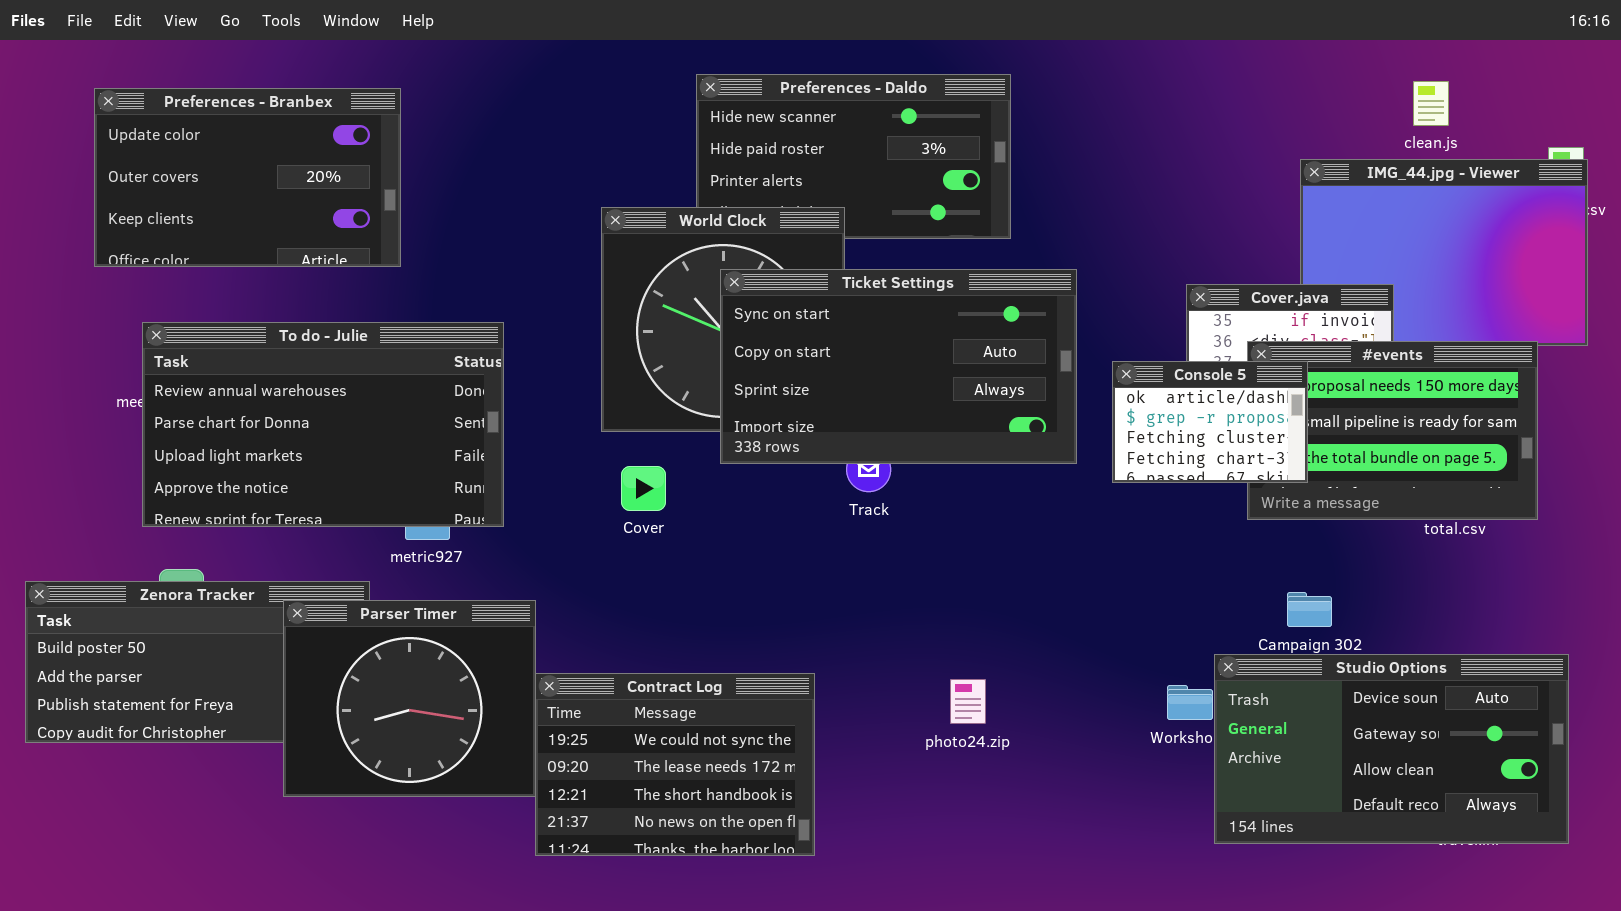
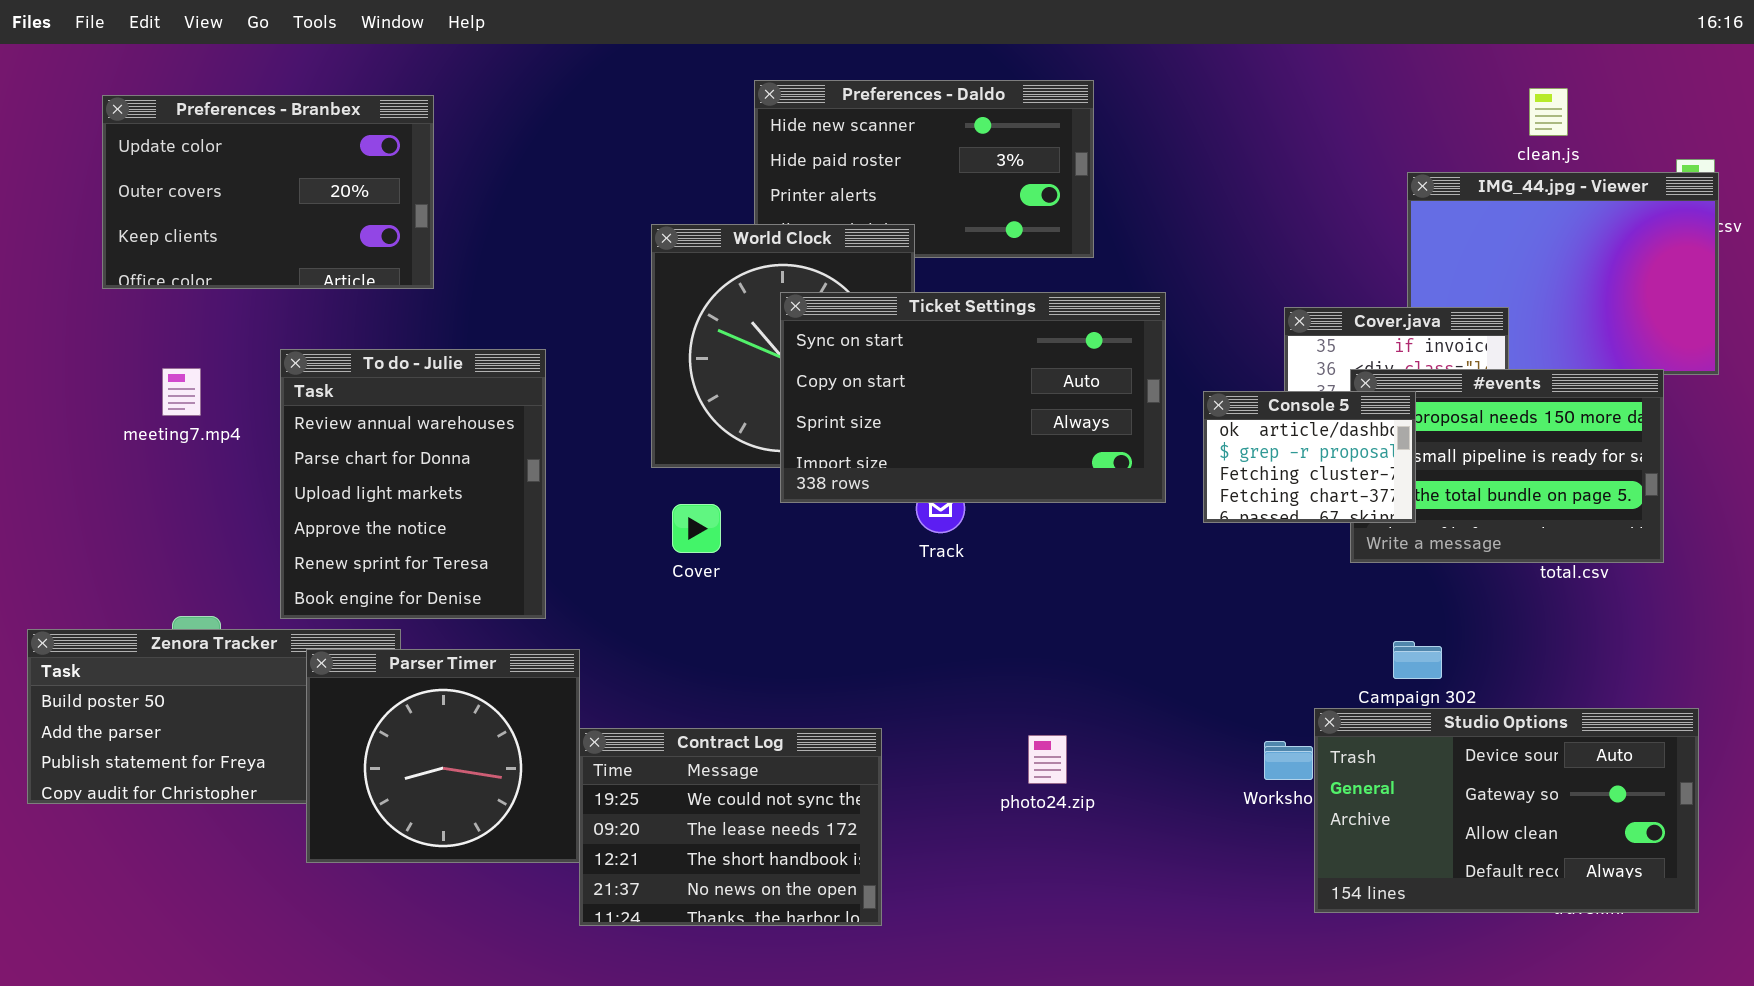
To do - Julie: [142,322,504,527] -> [280,349,546,619], resized

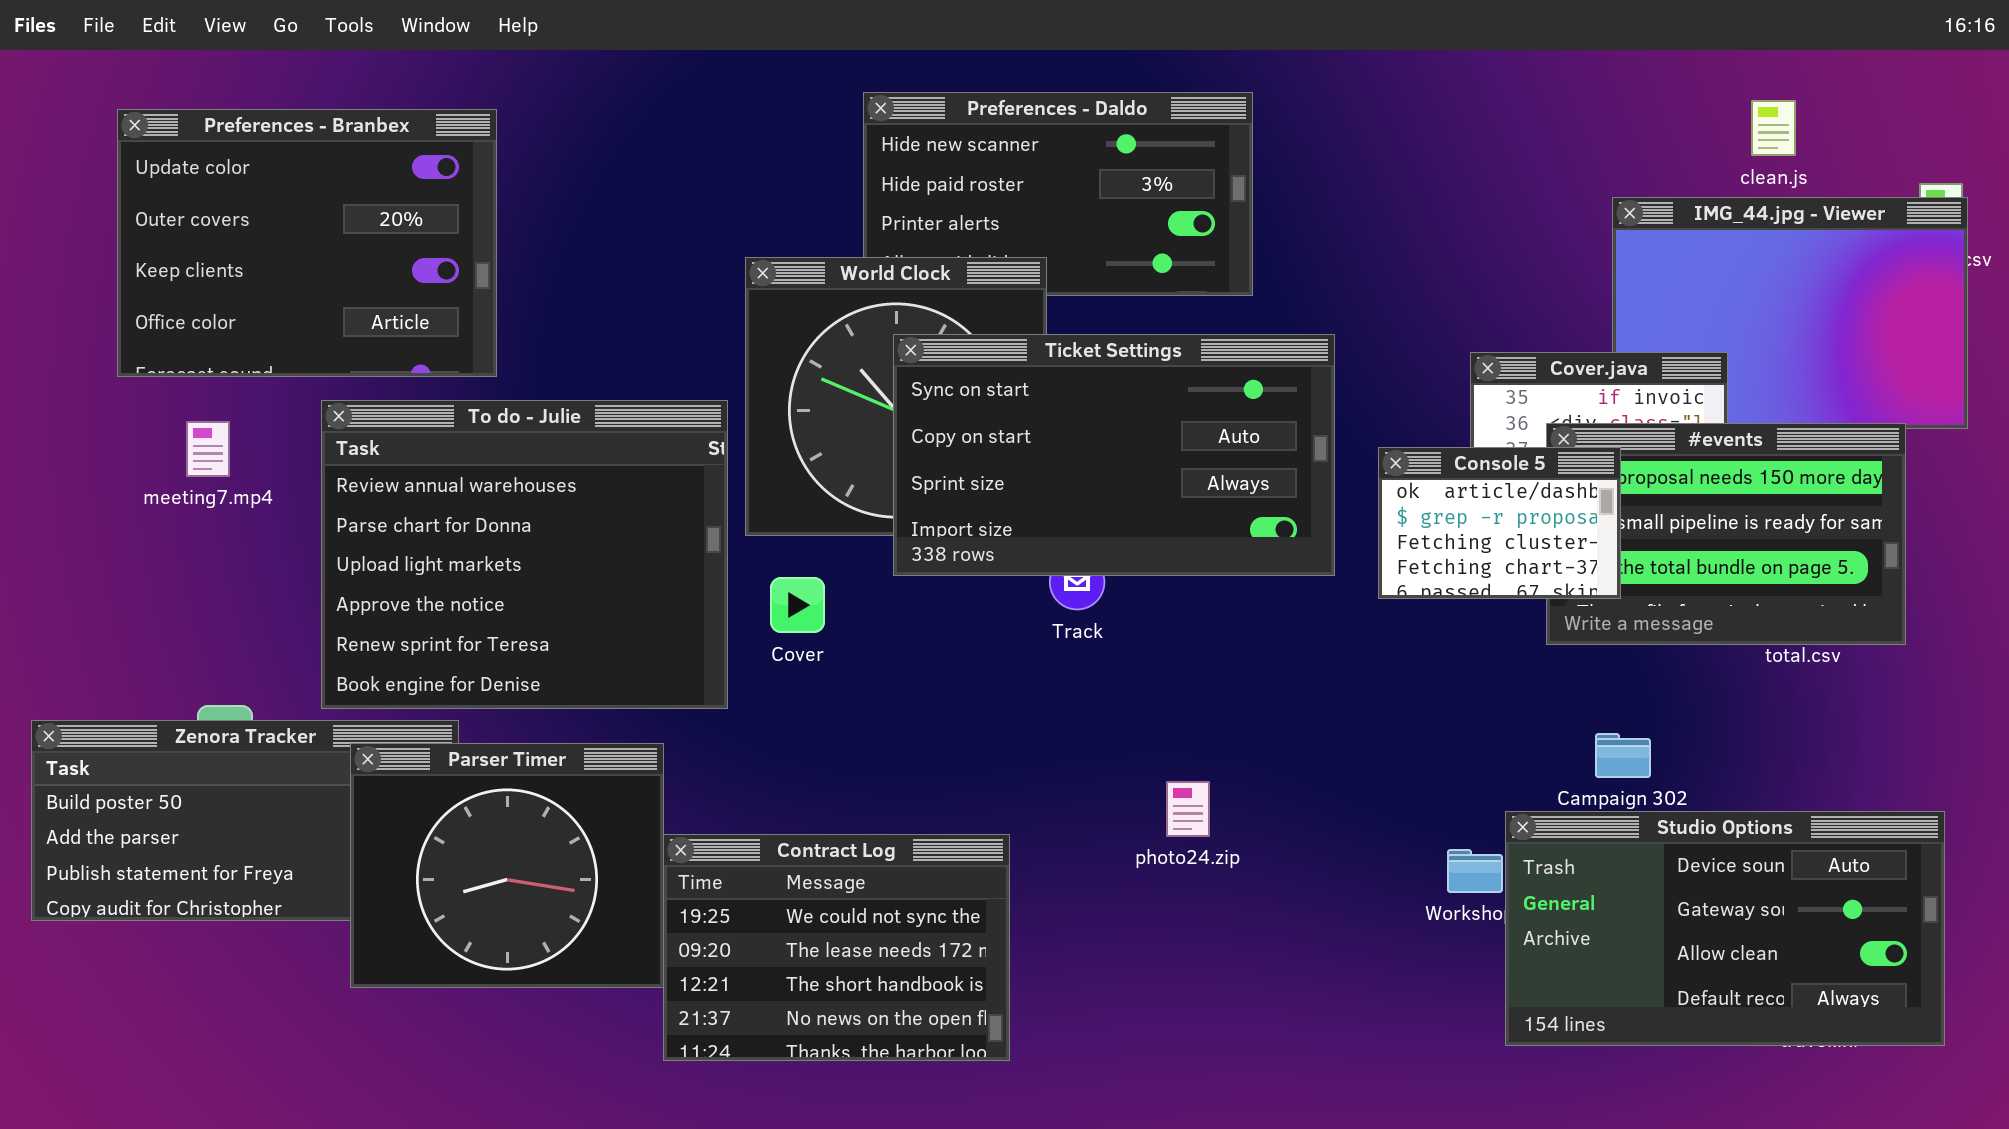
Preferences - Branbex: [102,95,434,289] -> [117,109,497,377], resized
To do - Julie: [280,349,546,619] -> [321,400,728,709], resized
photo24.zip: [1028,735,1067,784] -> [1166,781,1210,837], moved

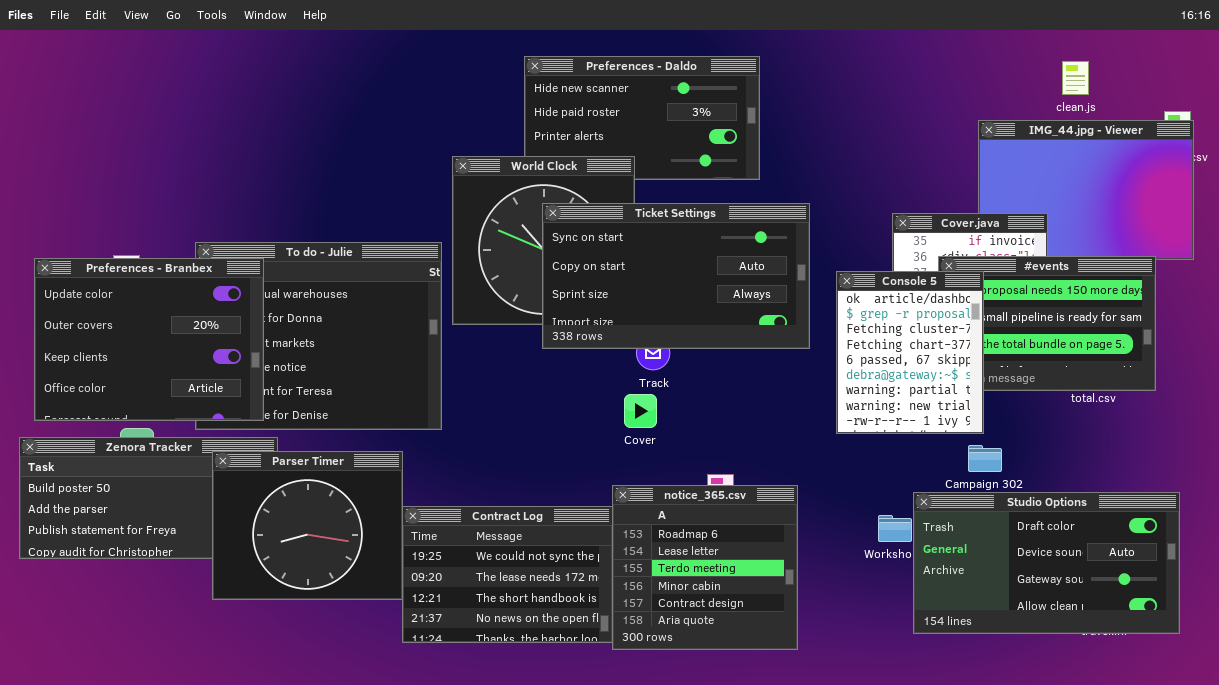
Preferences - Branbex: [117,109,497,377] -> [34,258,264,421], moved
Console 5: [1378,447,1621,599] -> [836,271,984,434], resized
Cover: [770,577,825,633] -> [624,394,657,428], moved
notice_365.csv: none -> [612,485,798,650], opened
Studio Options: [1505,811,1945,1046] -> [913,492,1180,634], scrolled up 1 row

